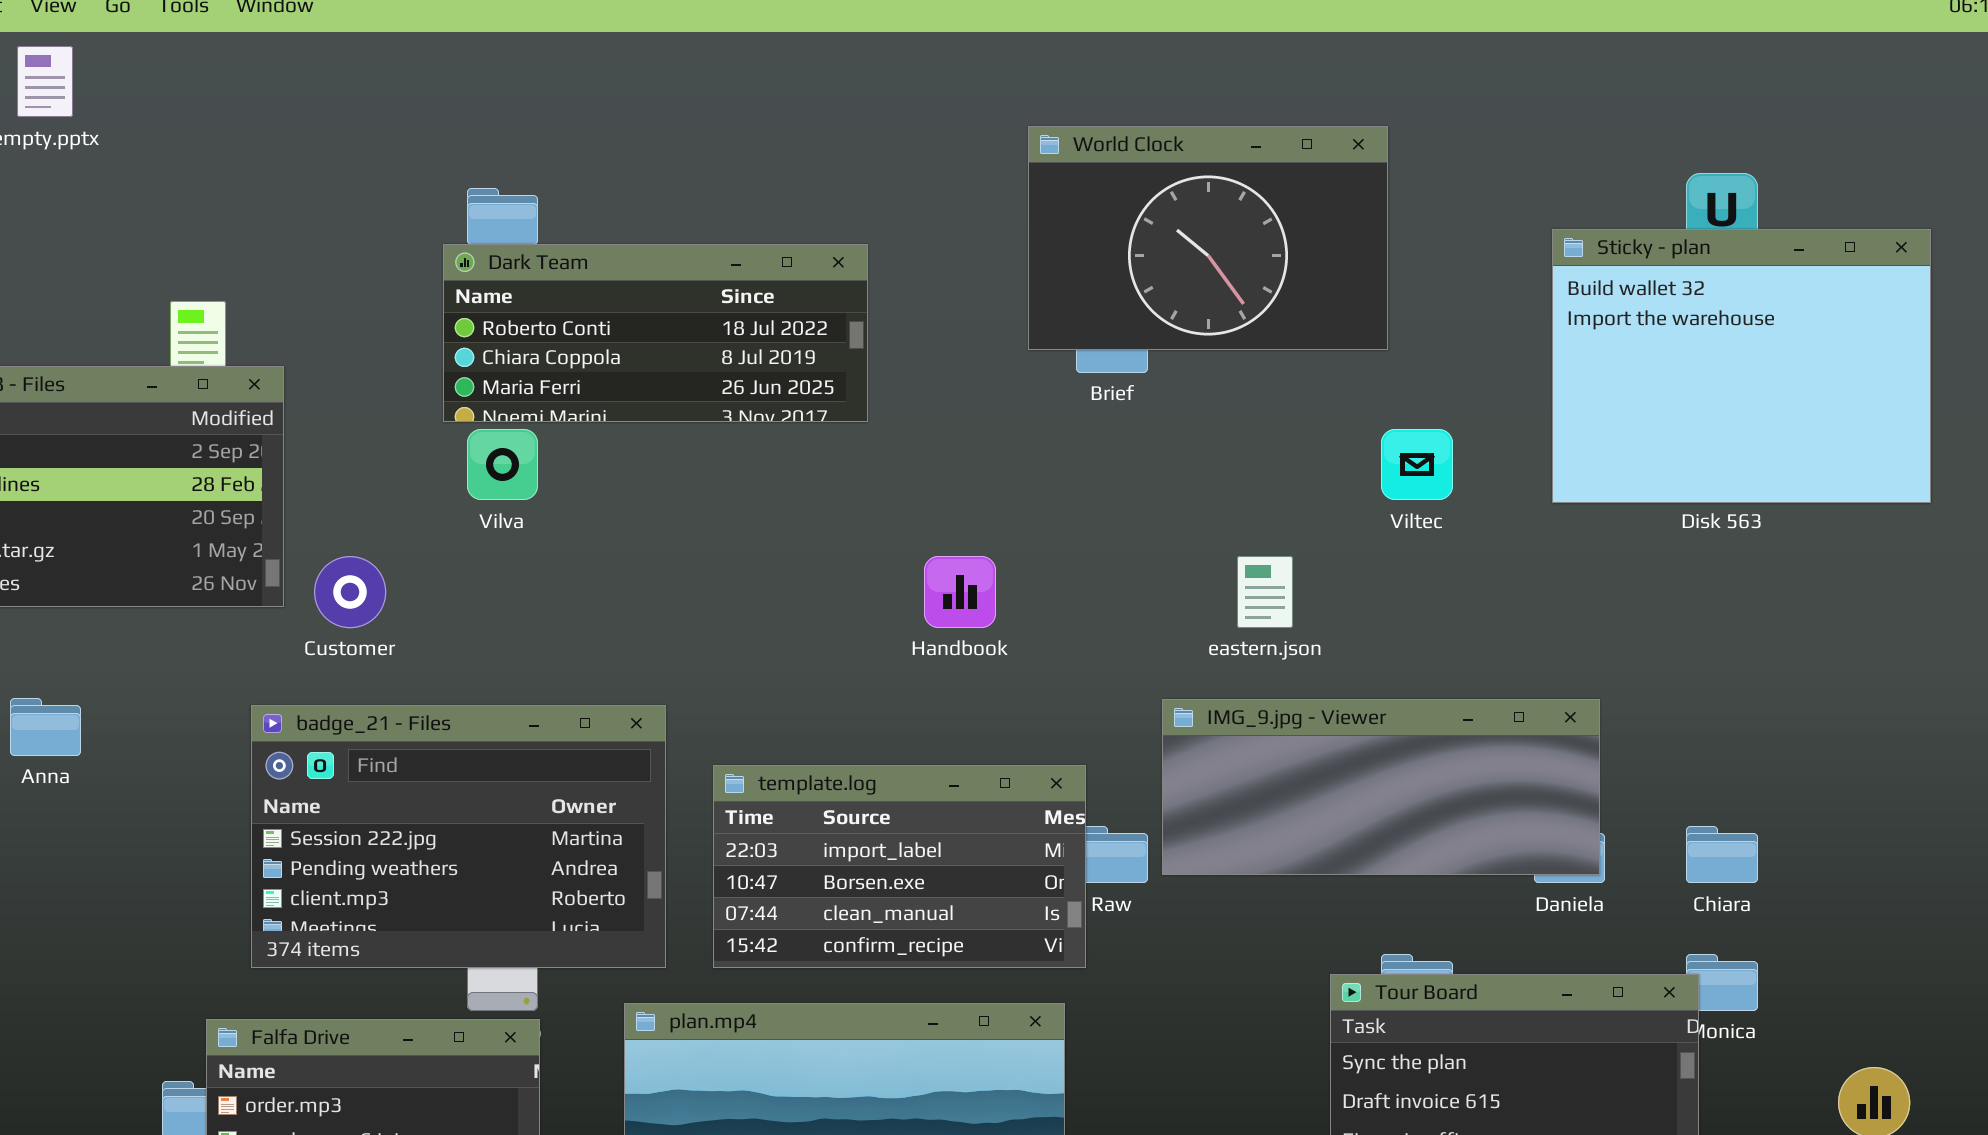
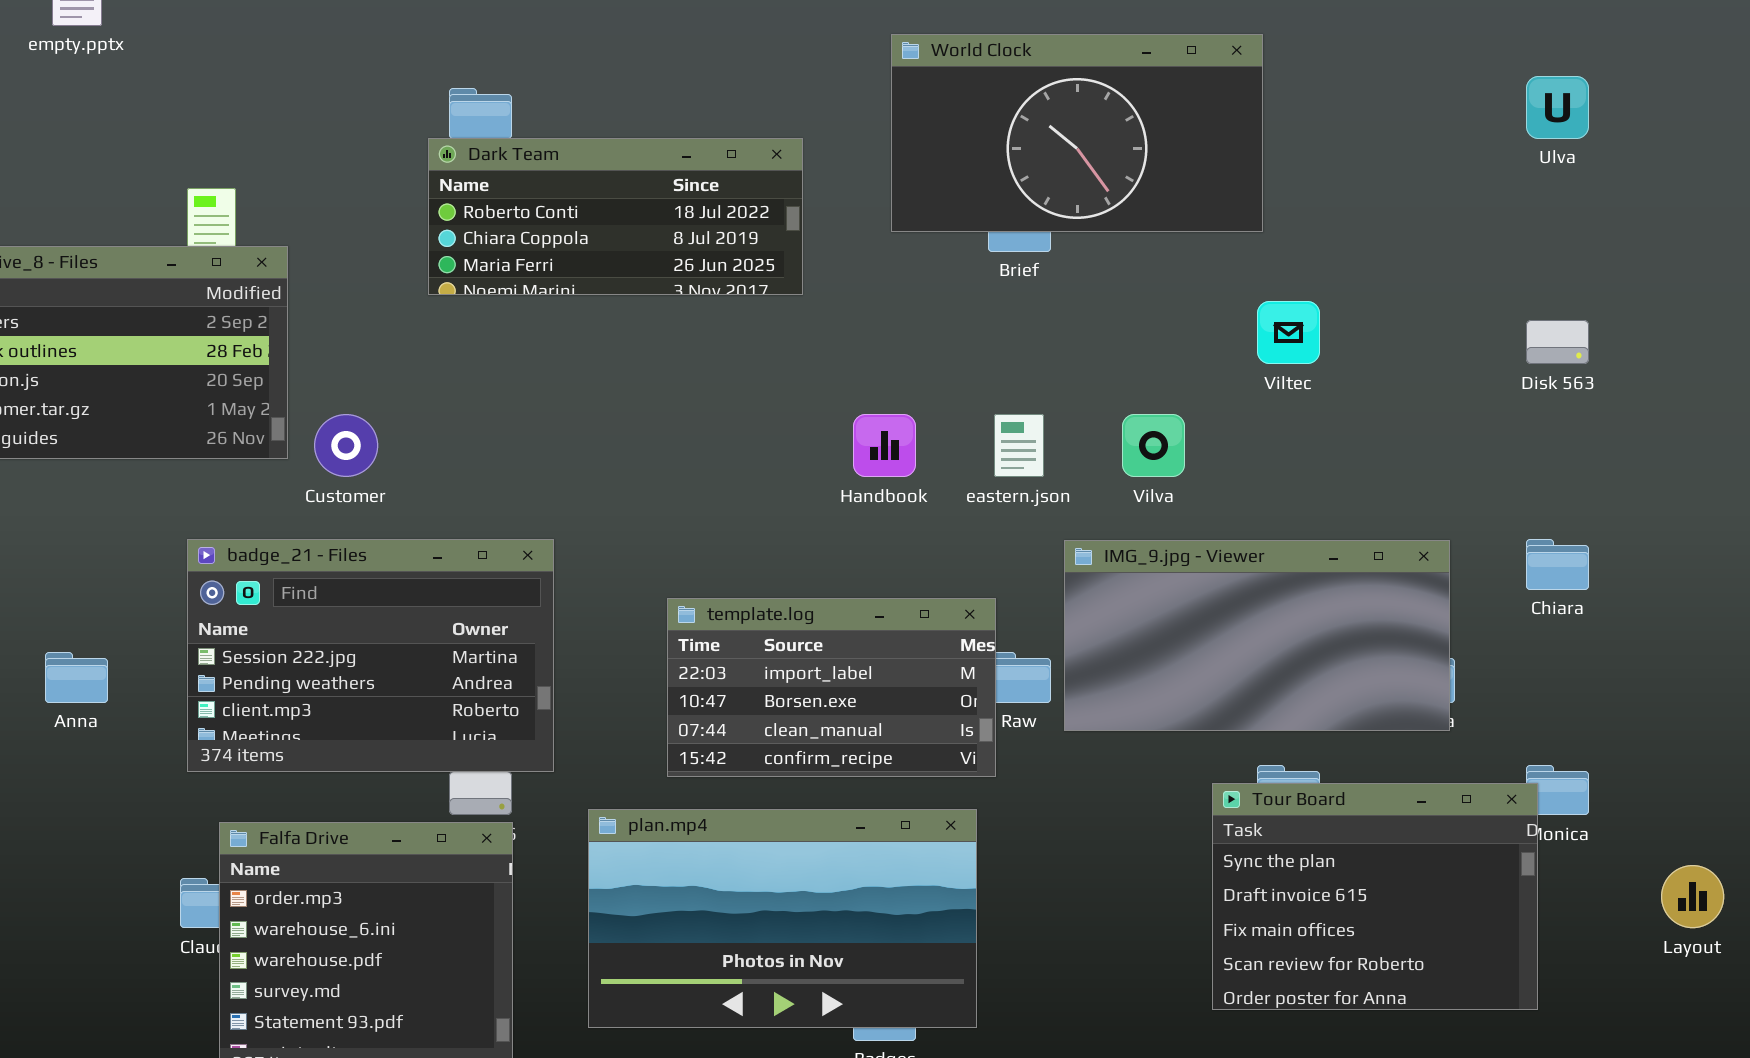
World Clock: [1028,126,1388,350] -> [891,34,1263,232], resized
Sticky - plan: [1552,229,1931,503] -> none, closed
Vilva: [467,429,538,500] -> [1122,414,1185,477], moved
eastern.json: [1237,556,1293,628] -> [994,414,1044,477], moved
Anna: [10,698,81,756] -> [45,652,108,703], moved
IMG_9.jpg - Viewer: [1162,699,1600,875] -> [1064,540,1450,731], resized
badge_21 - Files: [251,705,666,968] -> [187,539,554,772], moved
Chiara: [1686,826,1758,883] -> [1526,539,1589,590], moved

